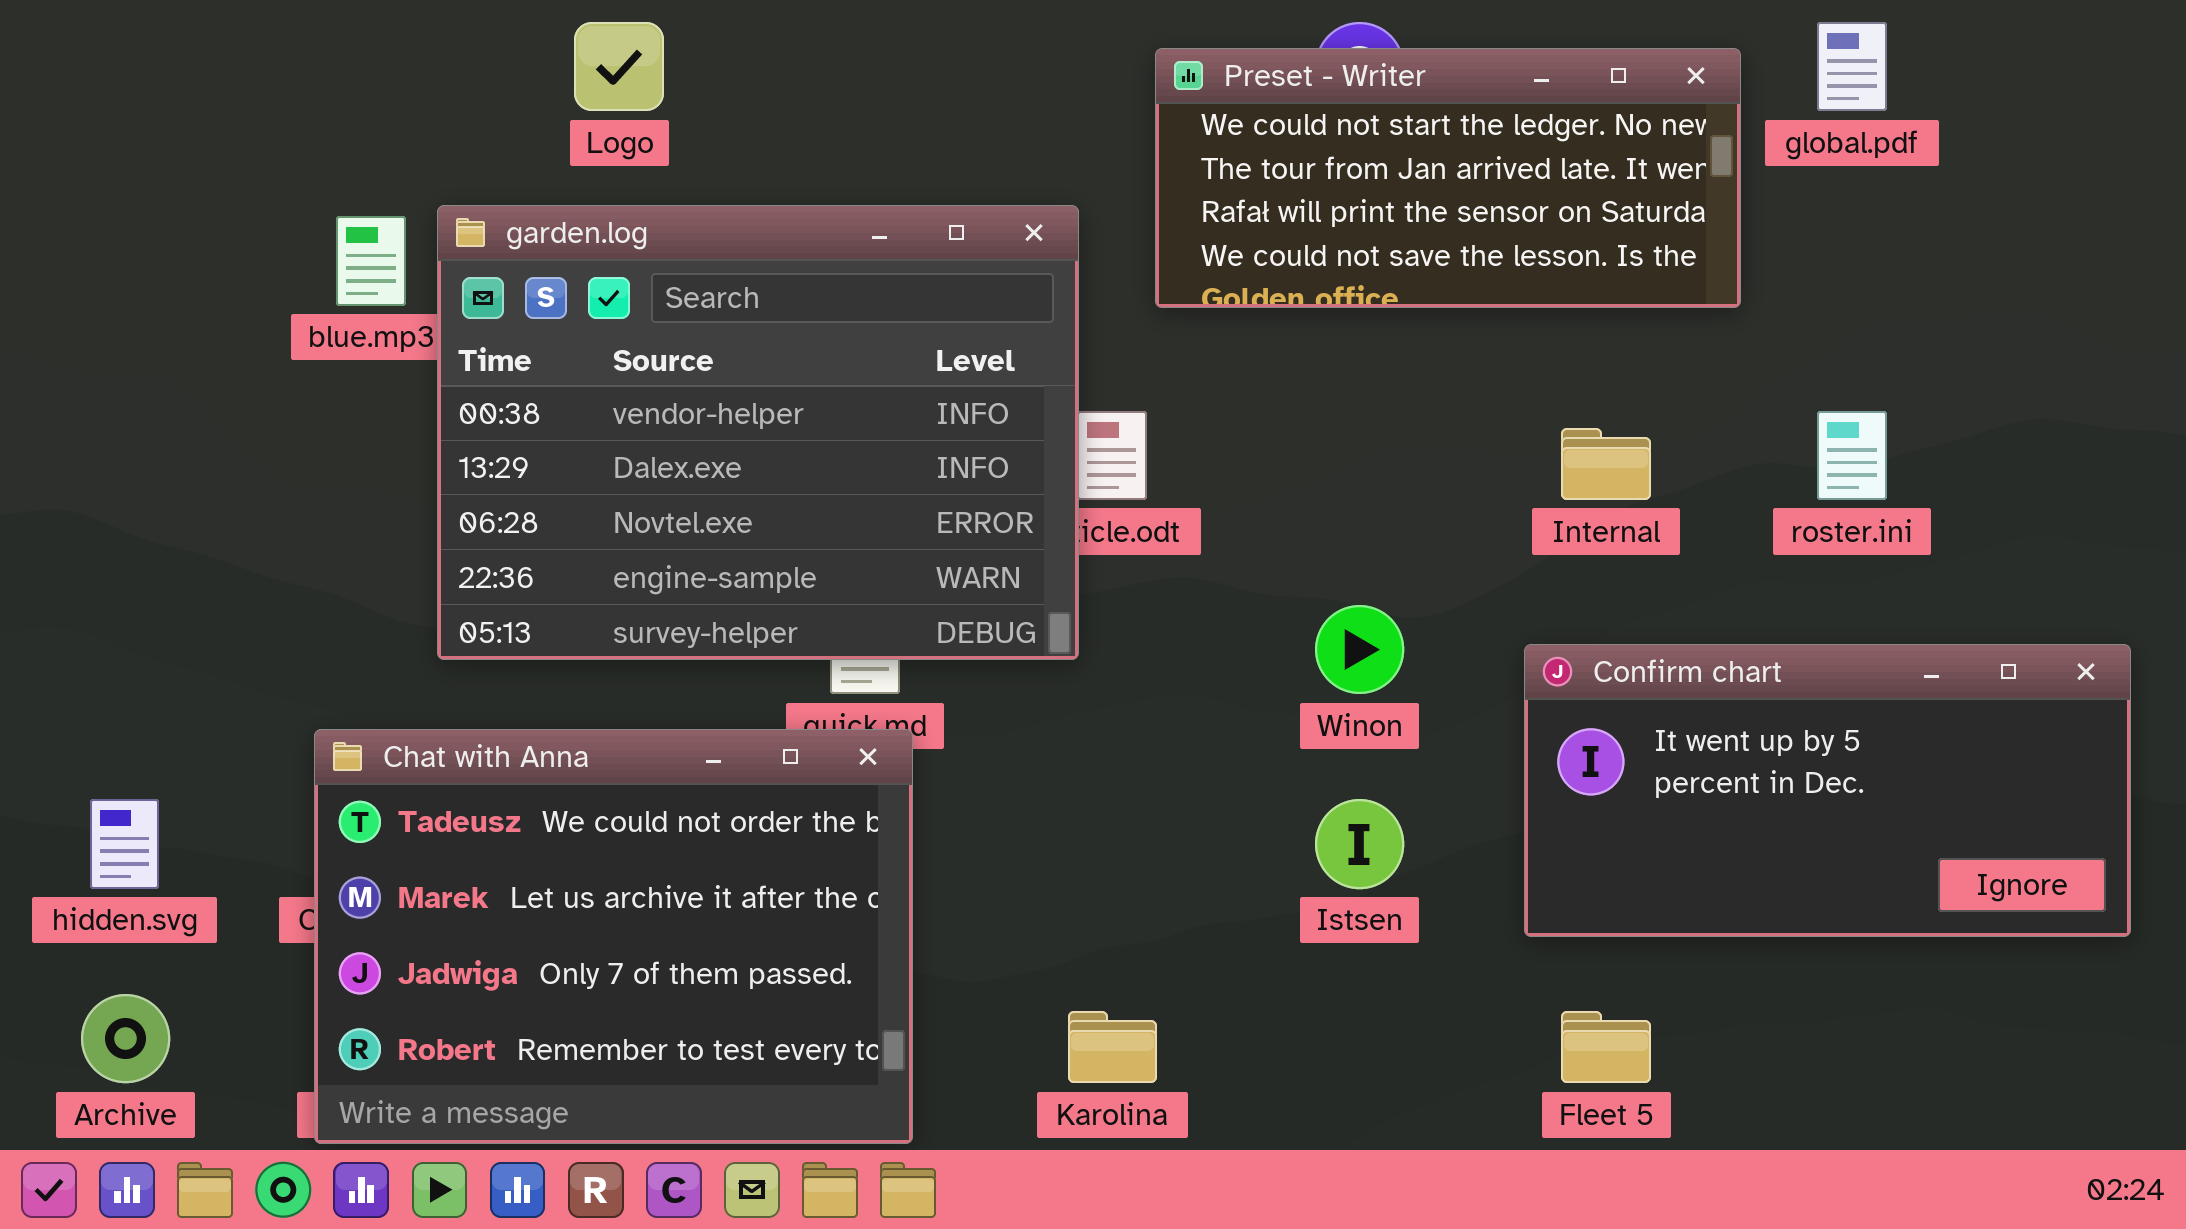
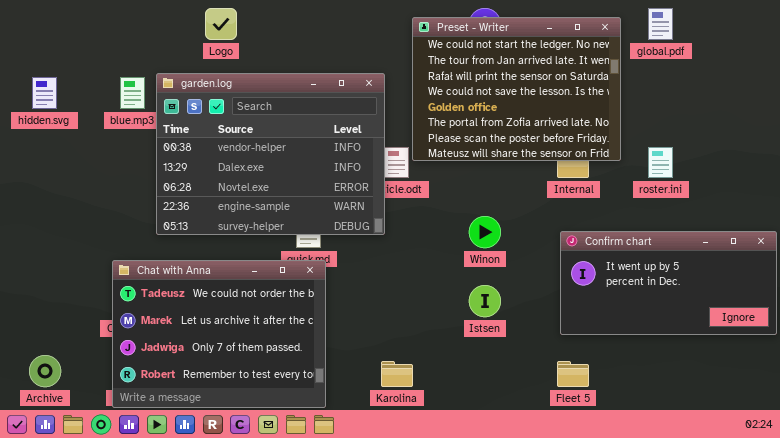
Preset - Writer: [1155,48,1741,308] -> [412,17,621,161], resized
Confirm chart: [1524,644,2131,937] -> [560,231,777,335], moved
hidden.svg: [90,799,159,889] -> [32,77,57,109], moved

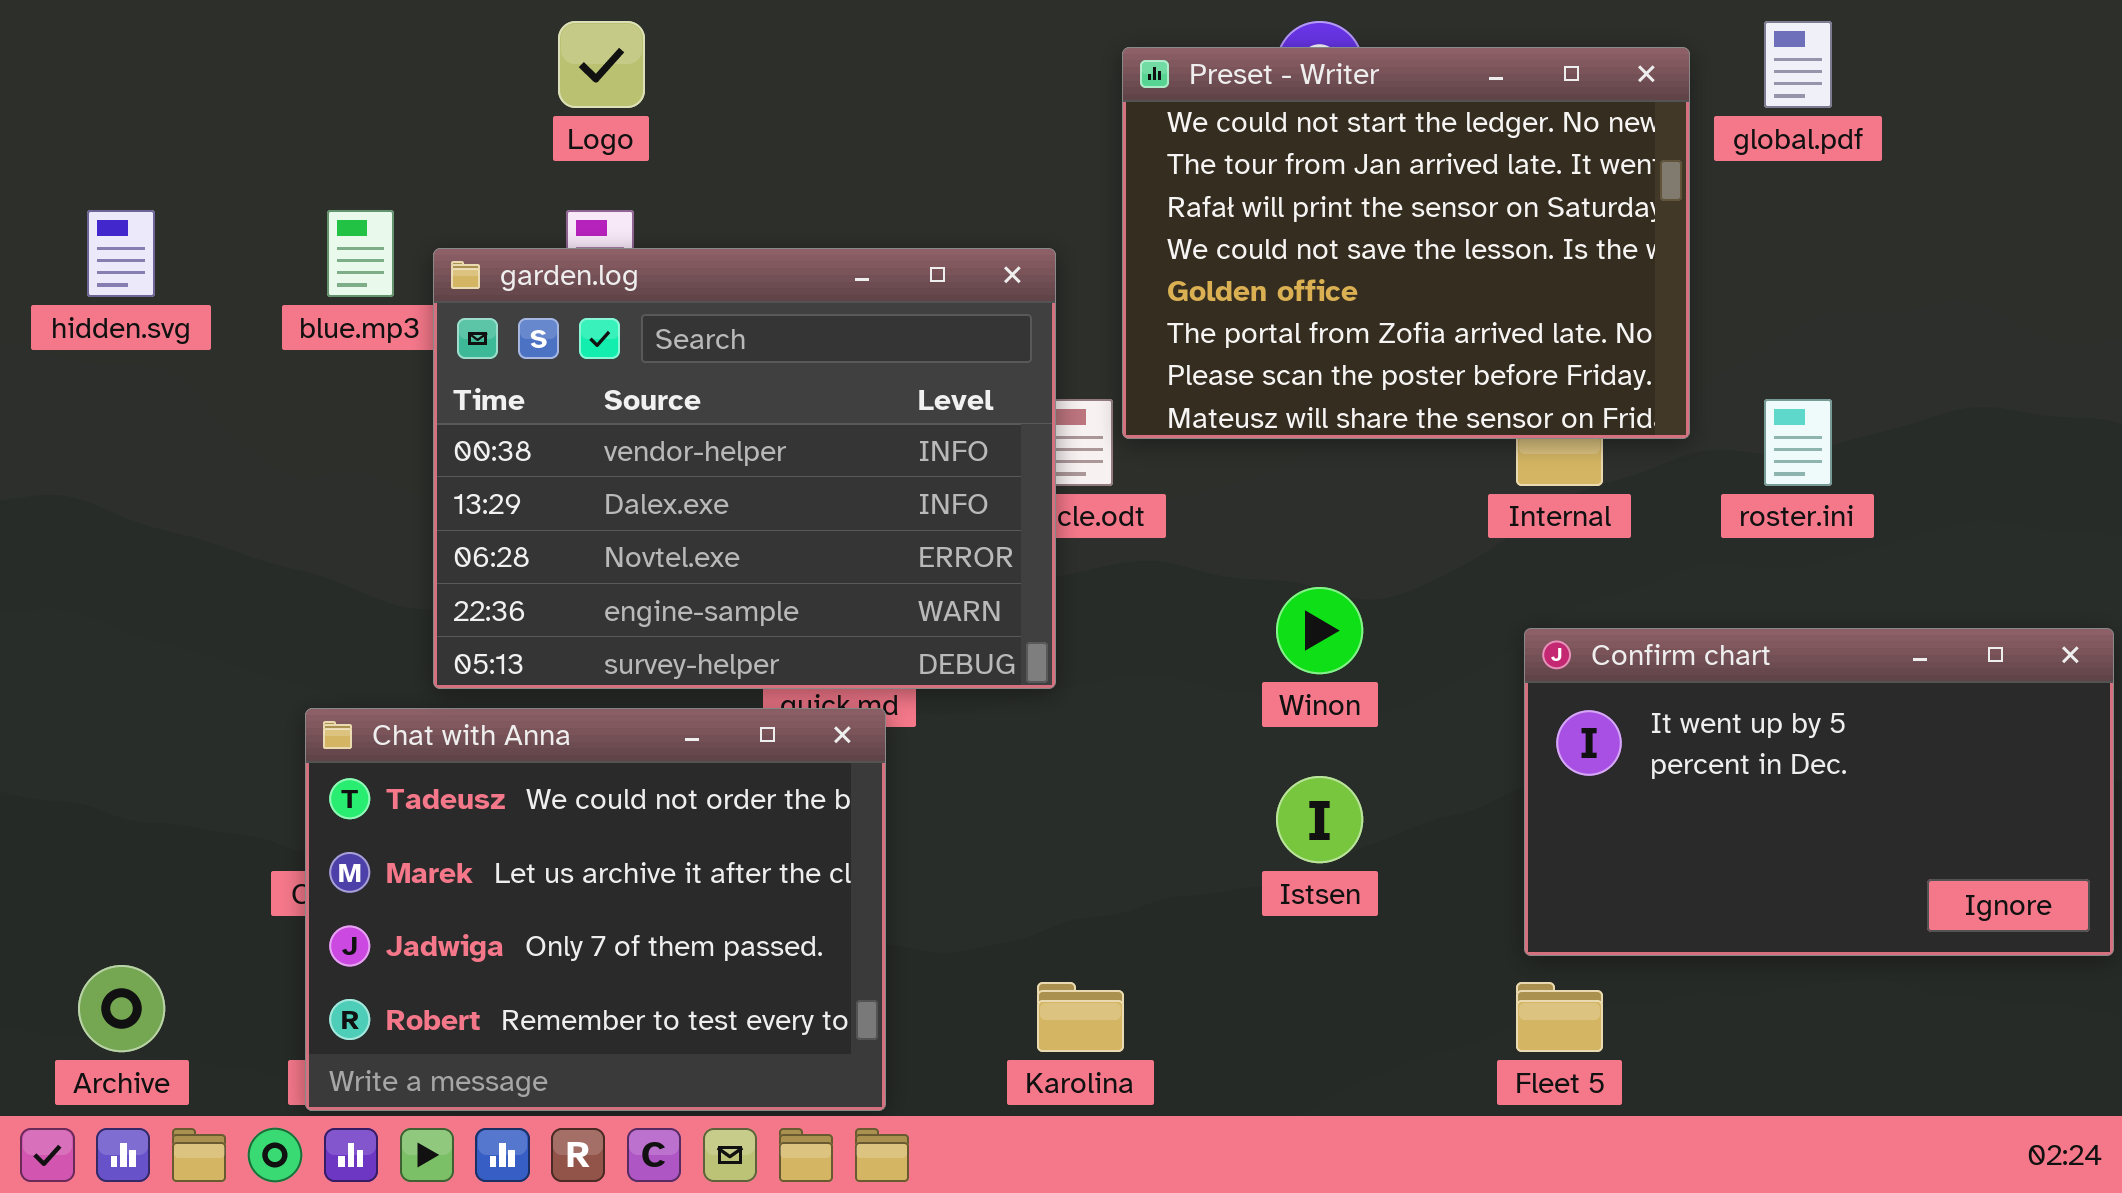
garden.log: [156,73,385,235] -> [433,248,1056,689], moved
Confirm chart: [560,231,777,335] -> [1524,628,2114,956], resized

